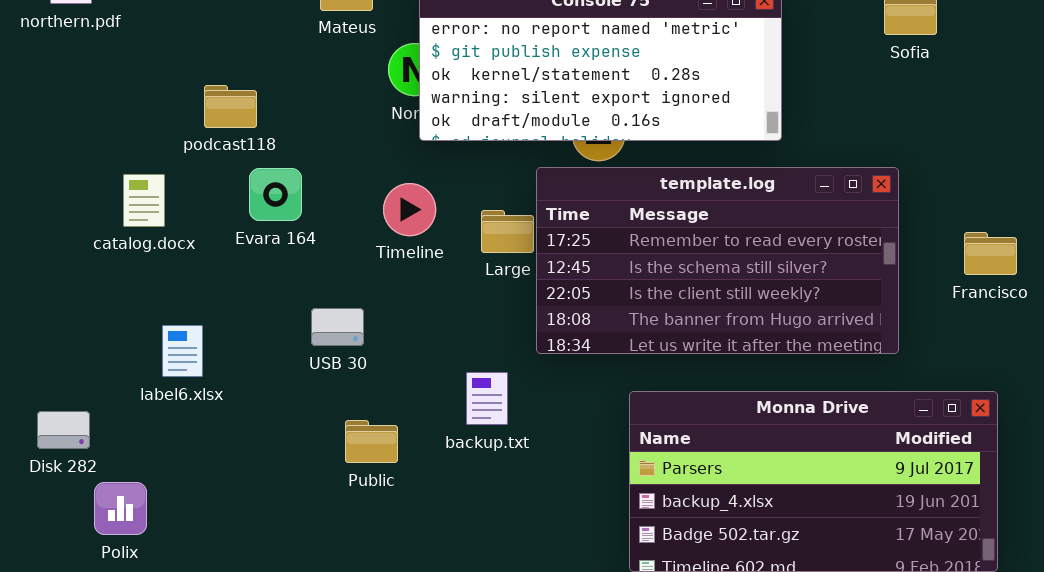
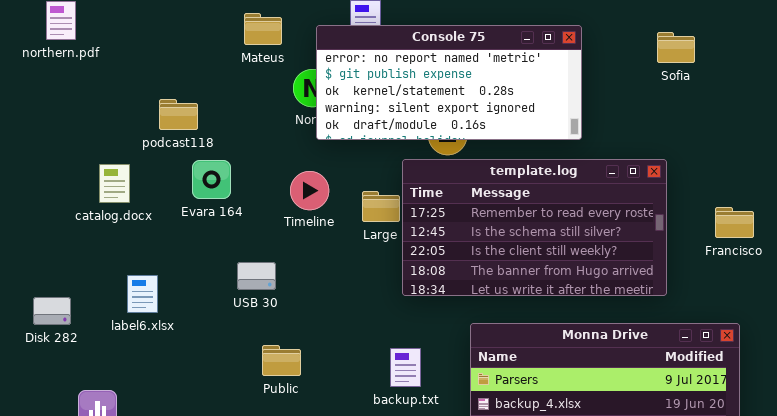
backup.txt: [466,372,508,425] -> [390,348,421,387], moved
Disk 282: [37,411,90,449] -> [33,297,71,325], moved

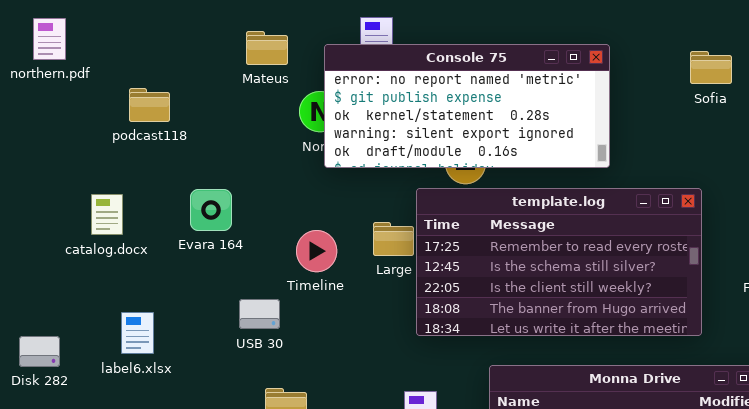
podcast118: [159,99,198,130] -> [129,88,170,122], moved
Timeline: [290,171,329,210] -> [296,230,337,272], moved

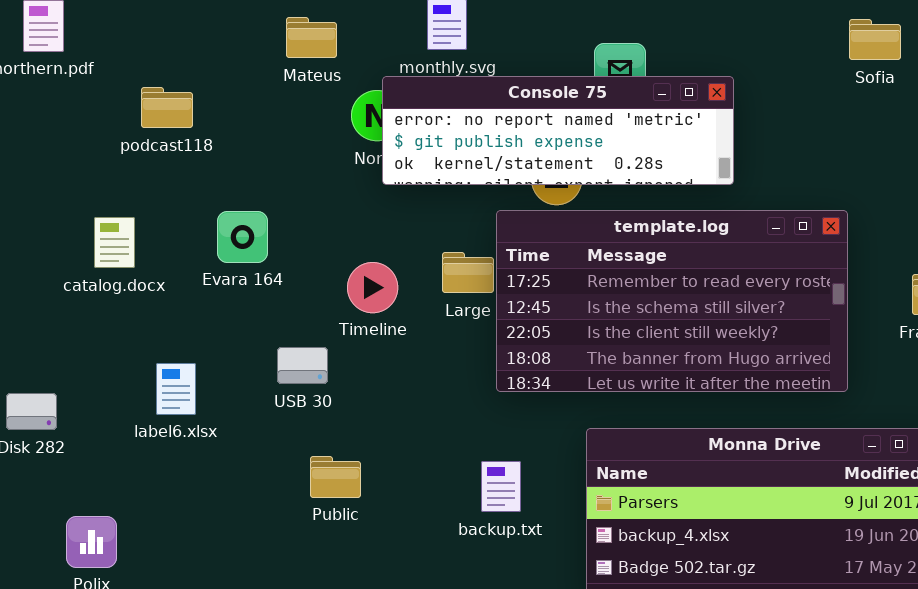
Console 75: [324,44,610,168] -> [382,76,734,185], resized
Sofia: [690,51,732,84] -> [849,19,901,60], moved
label6.xlsx: [121,312,154,354] -> [156,363,196,415], moved

